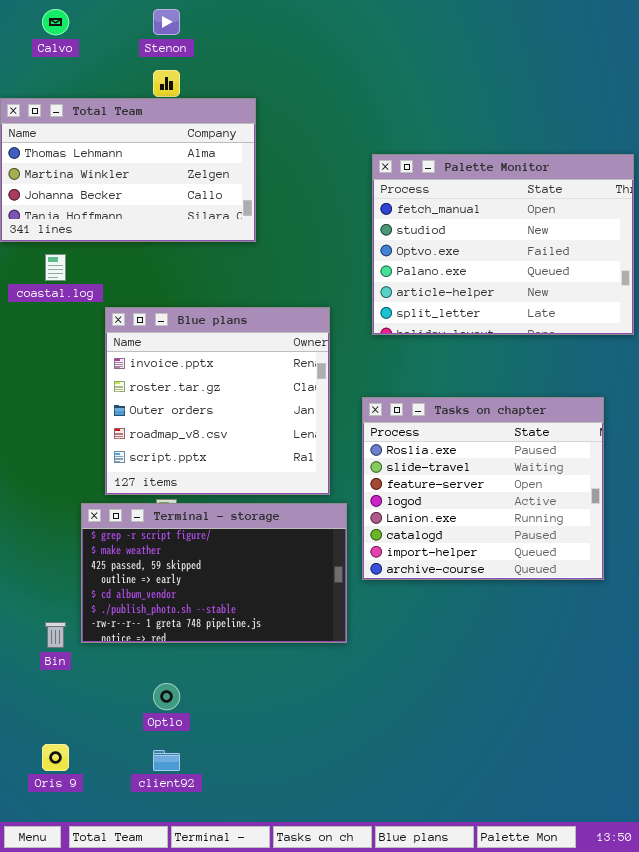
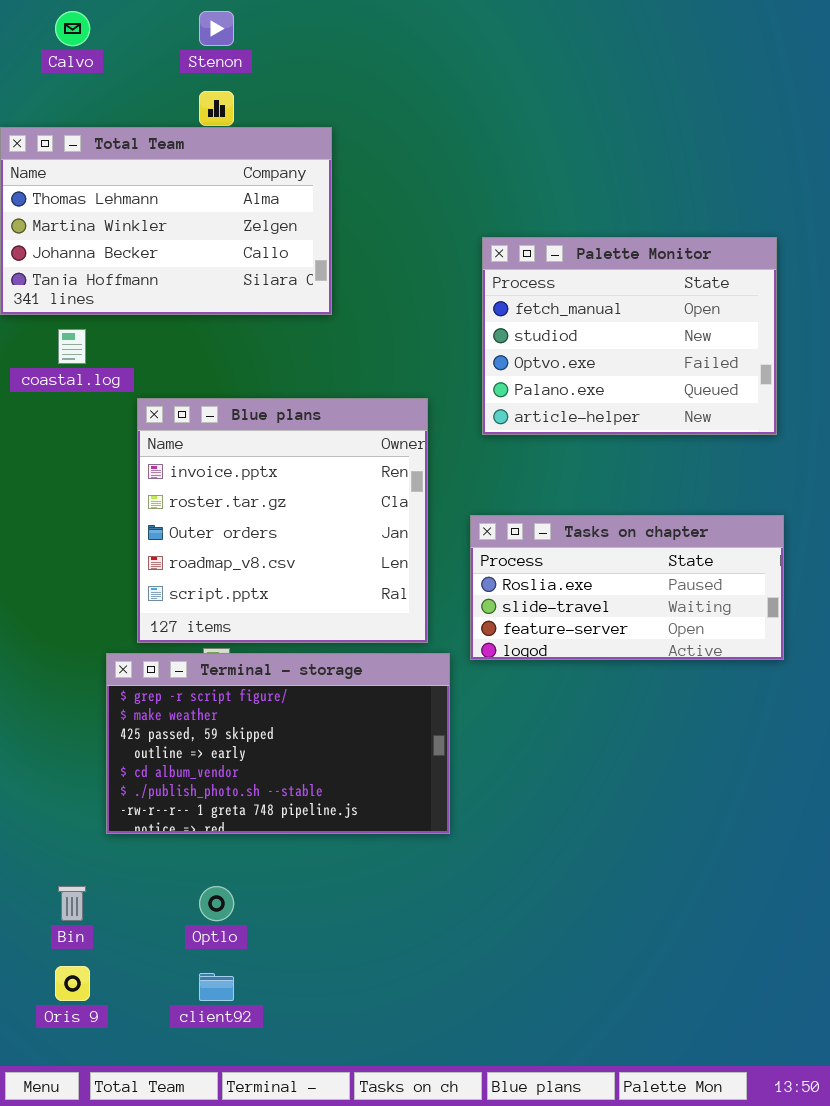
Palette Monitor: [372,154,634,335] -> [482,237,777,435], resized
Tasks on chapter: [362,397,604,580] -> [470,515,784,660], resized
Bin: [45,622,66,648] -> [58,886,86,921], moved

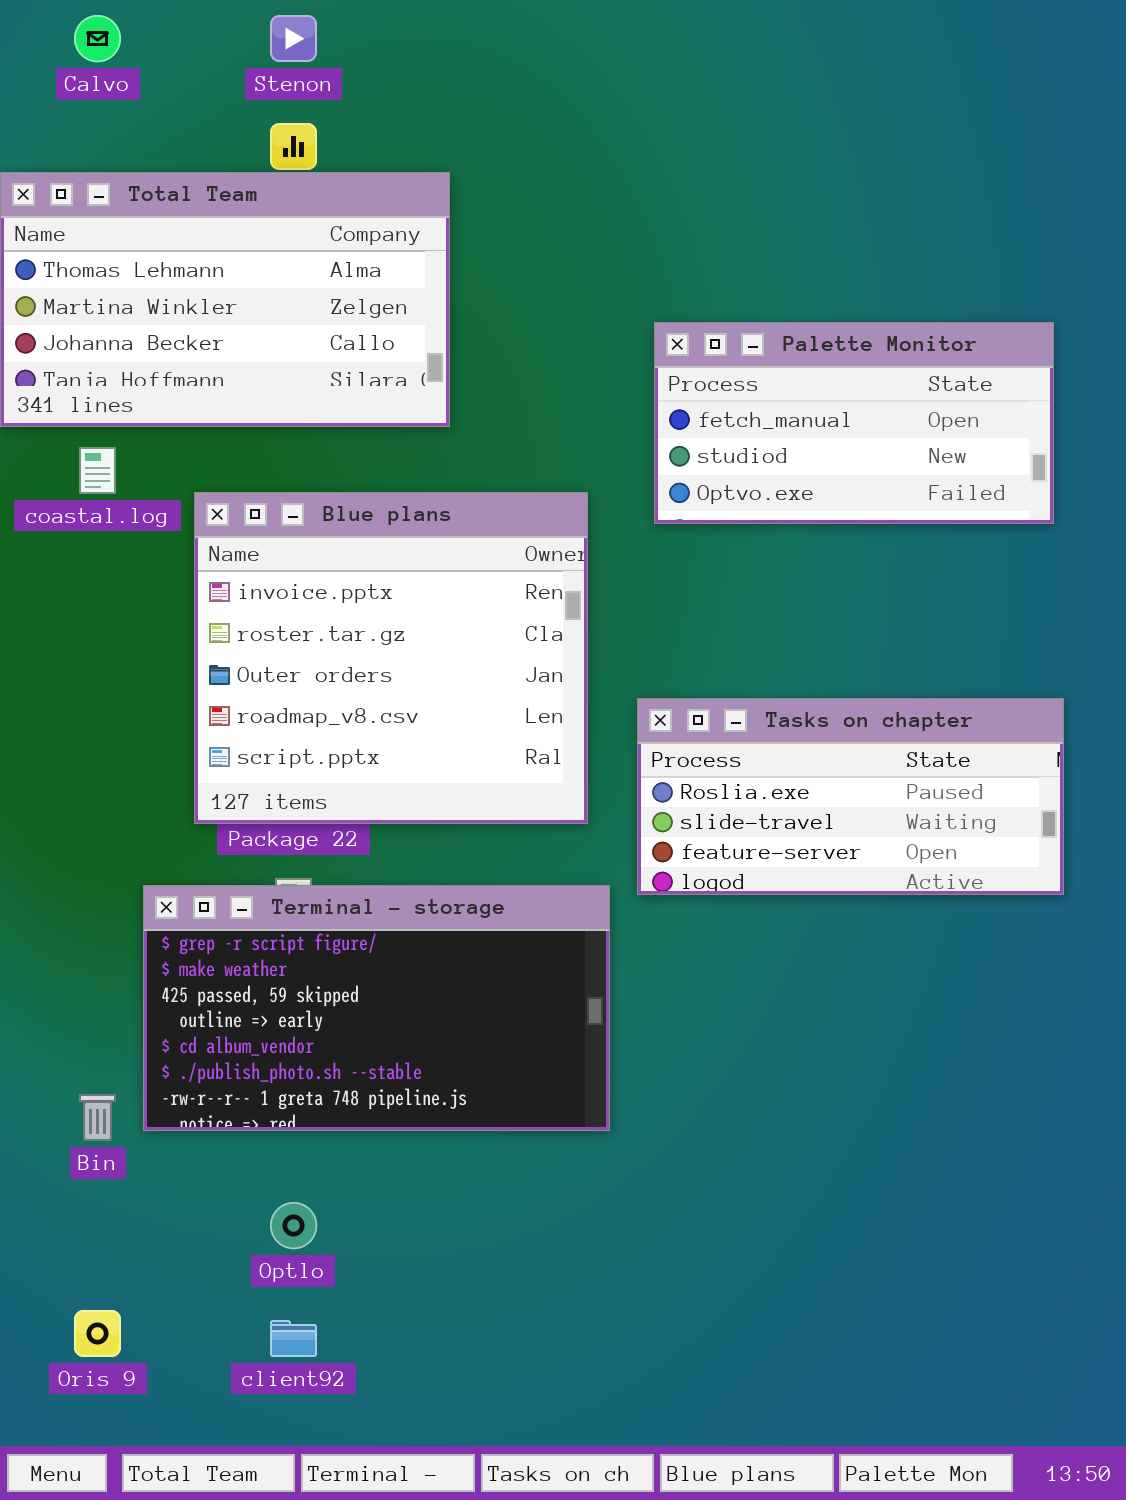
Palette Monitor: [482,237,777,435] -> [654,322,1054,524], resized
Blue plans: [137,398,428,643] -> [194,492,588,824], moved
Bin: [58,886,86,921] -> [79,1094,116,1141], moved

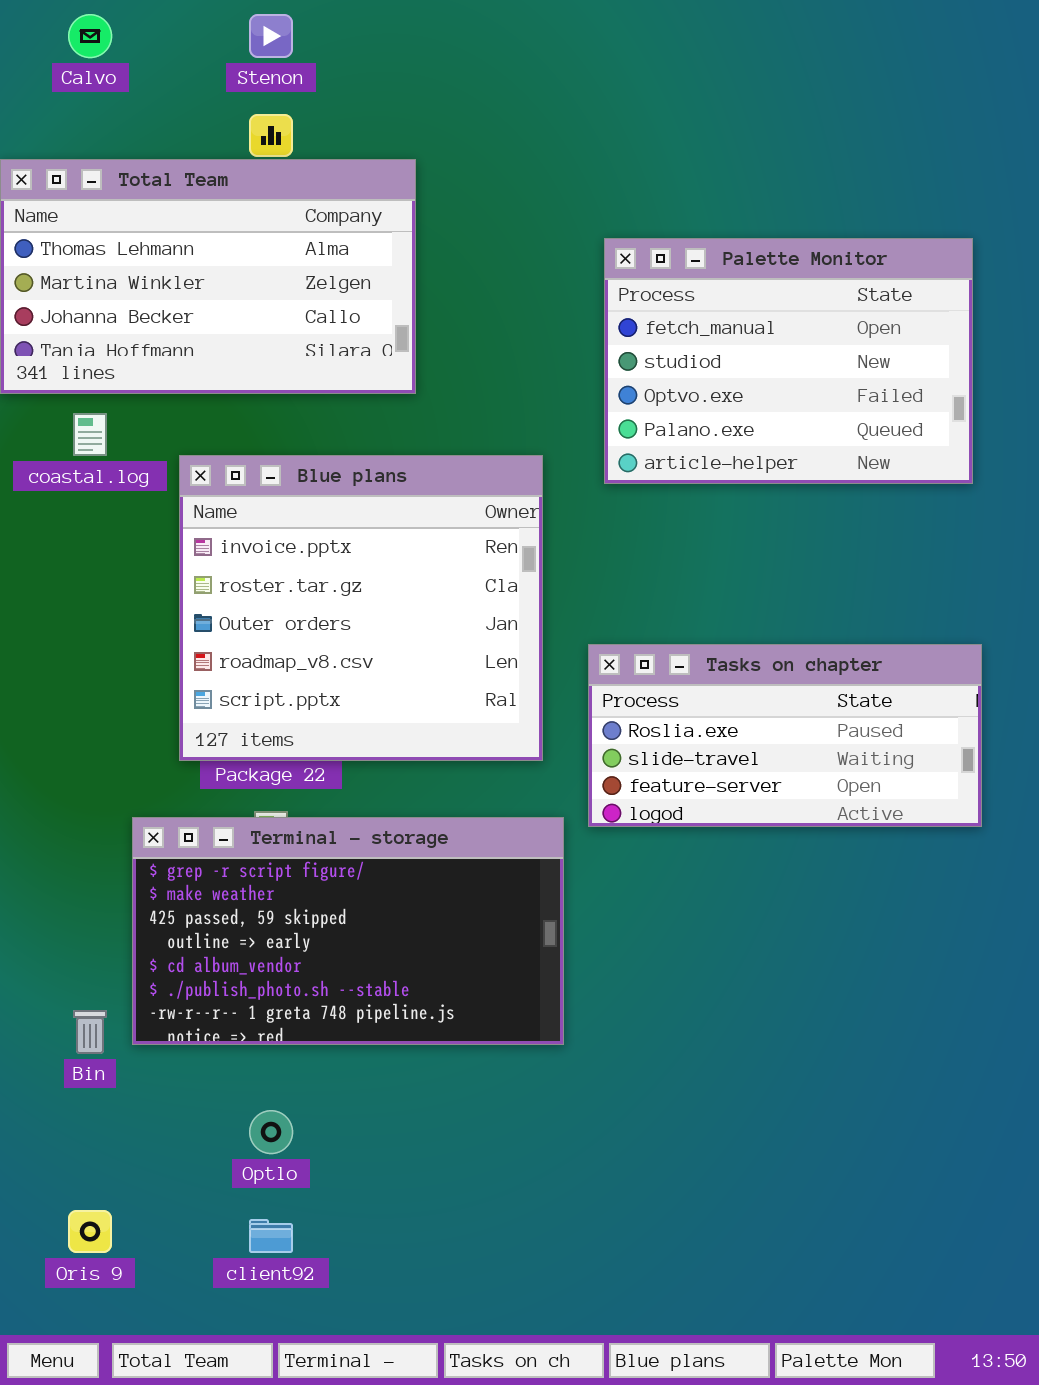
Palette Monitor: [654,322,1054,524] -> [604,238,973,484], resized

